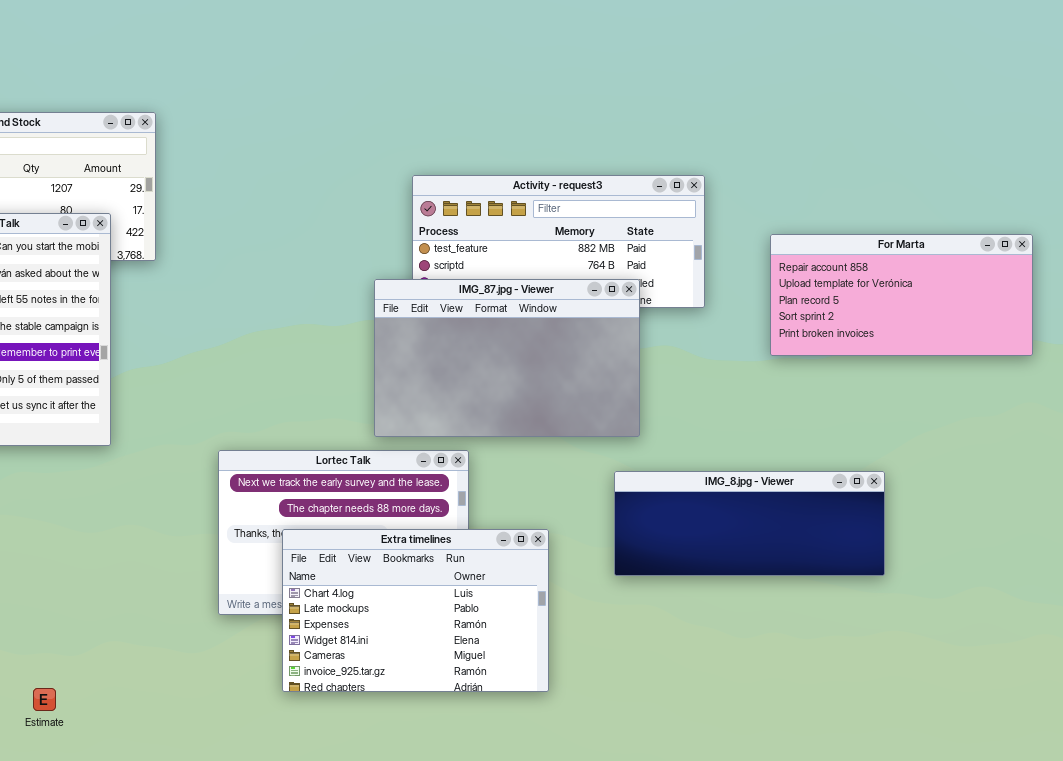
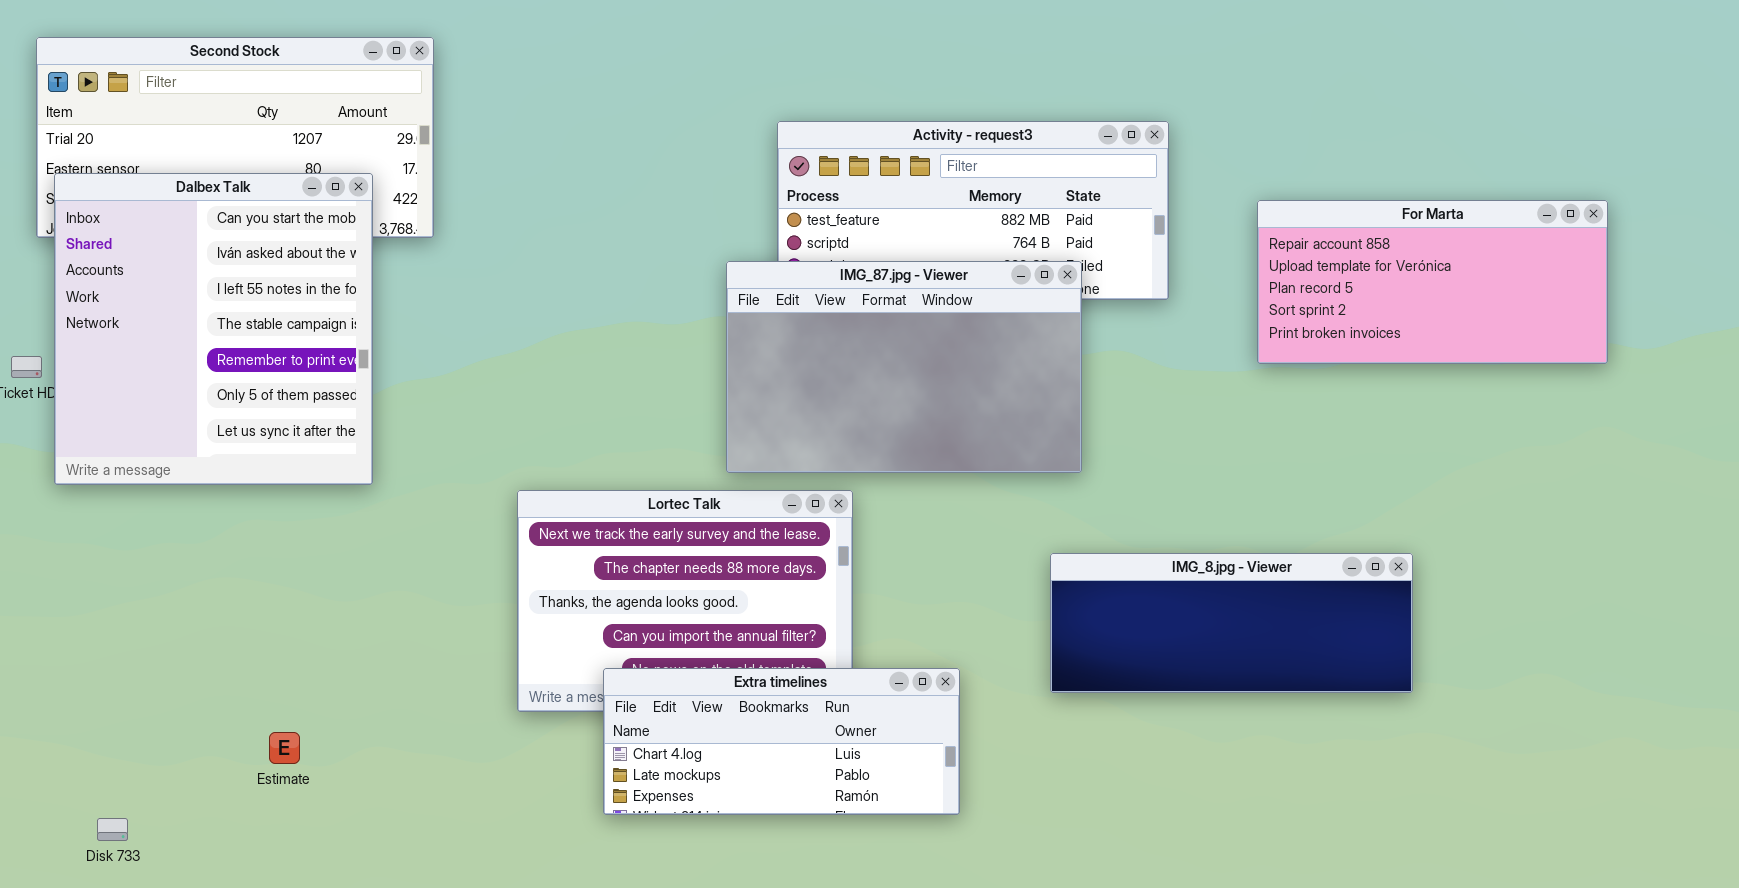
IMG_8.jpg - Viewer: [614,471,885,576] -> [1050,553,1413,693], moved
Extra timelines: [282,529,549,692] -> [603,668,960,815], resized
Estimate: [33,688,56,711] -> [269,732,300,764], moved

